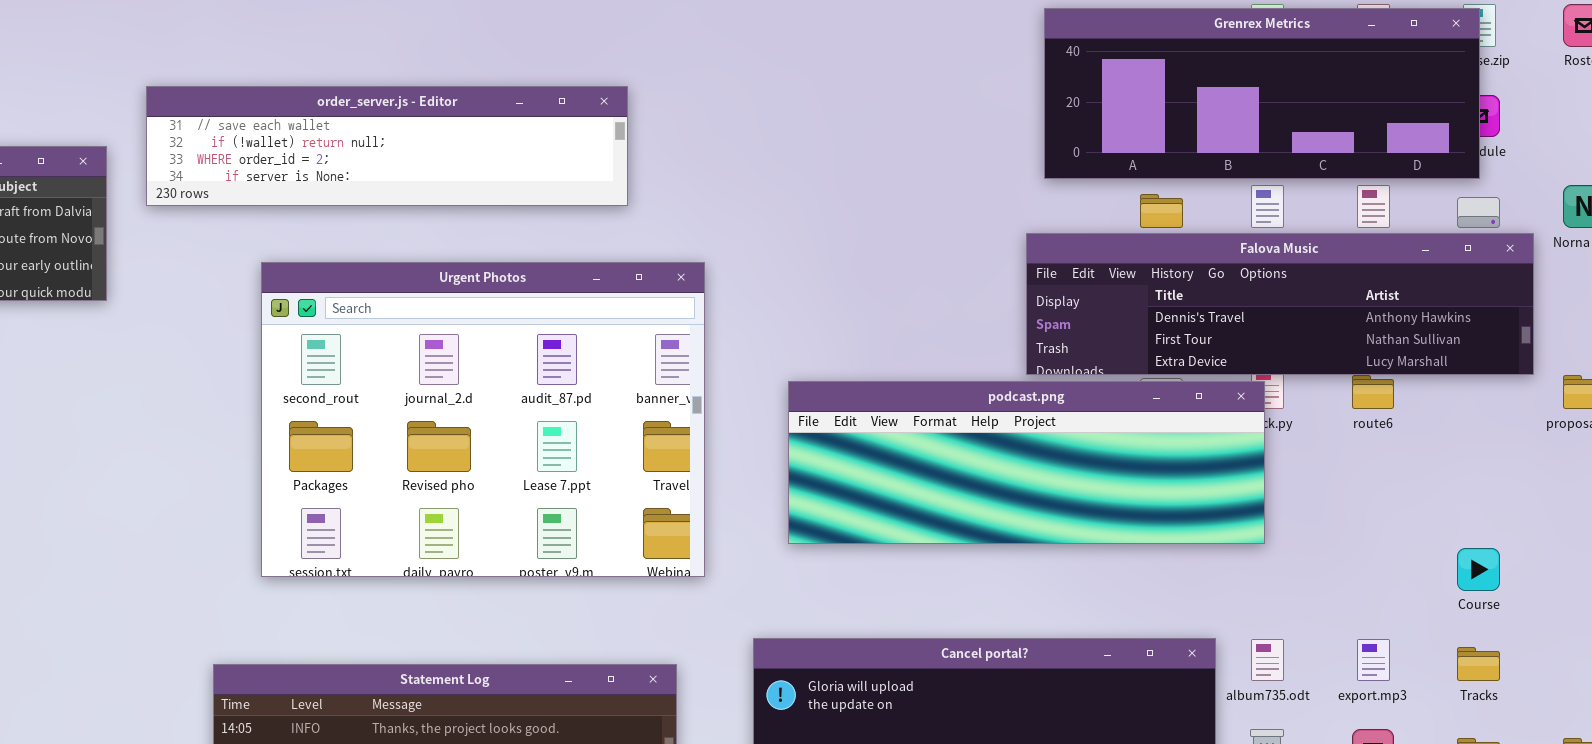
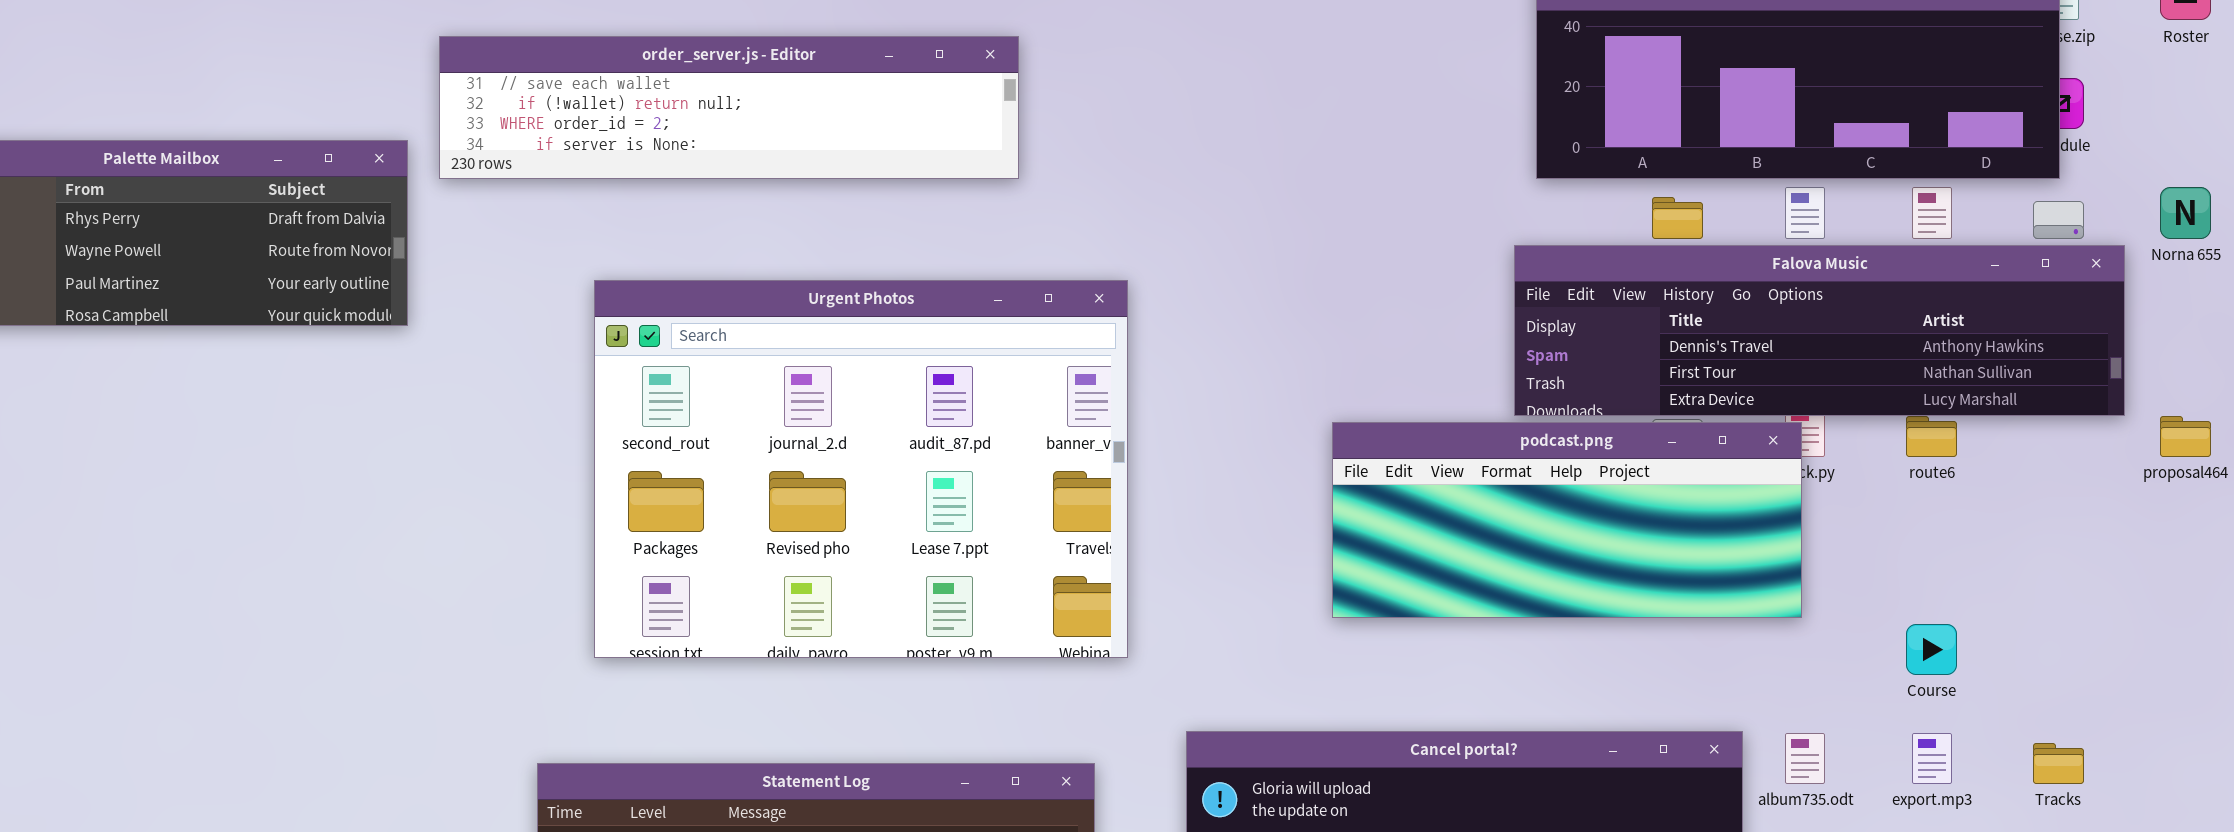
order_server.js - Editor: [146,86,628,206] -> [439,36,1019,179], moved
podcast.png: [788,381,1265,544] -> [1332,422,1802,618], resized
Course: [1457,548,1500,591] -> [1906,624,1957,675], moved

